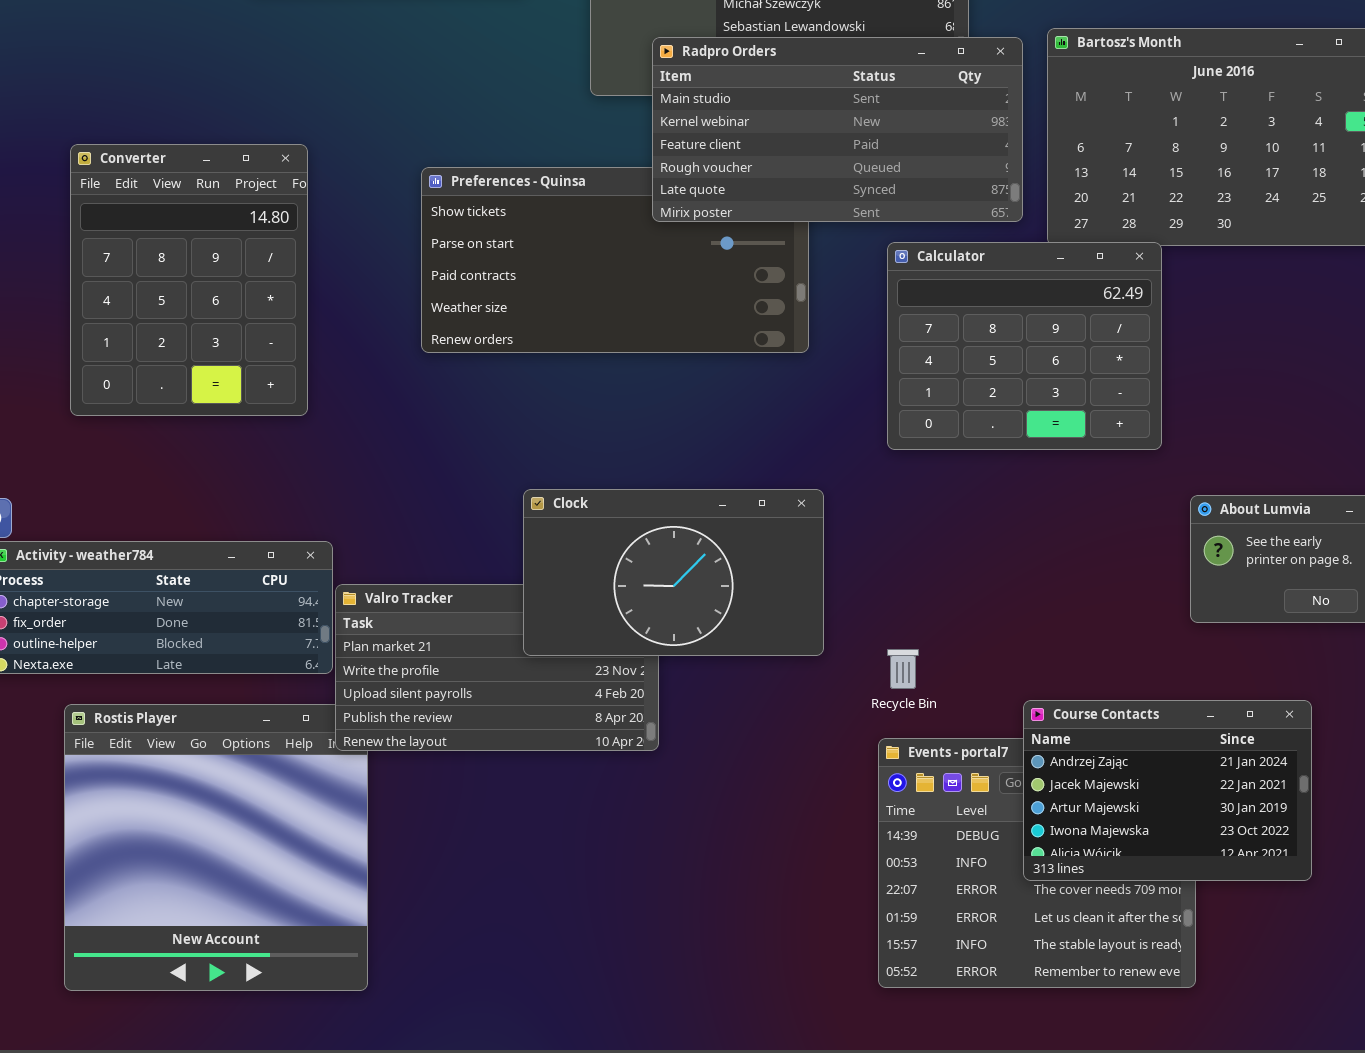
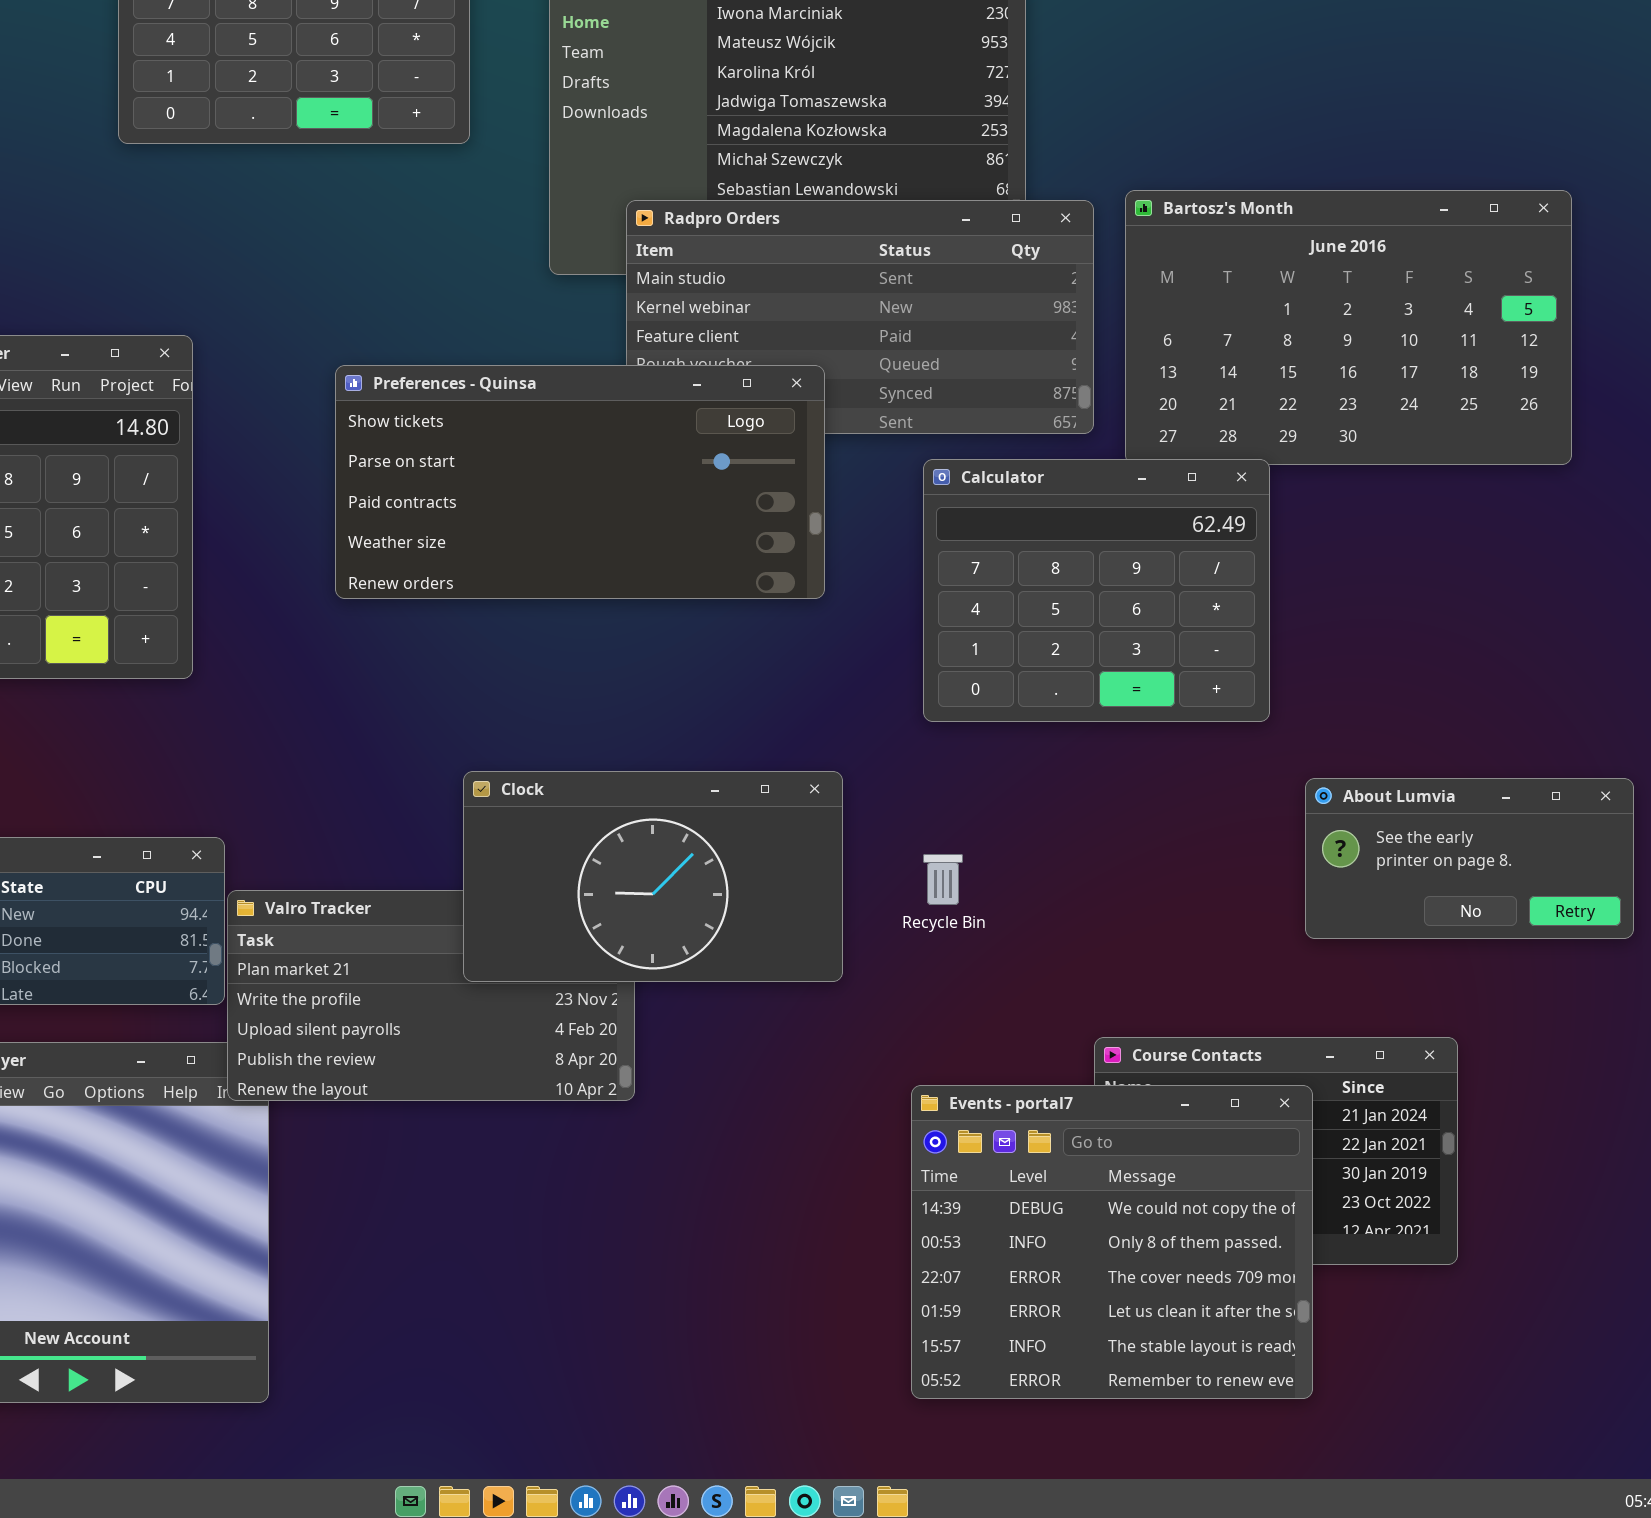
Preferences - Quinsa: [421,167,809,353] -> [335,365,825,599], raised
Recycle Bin: [887,649,919,689] -> [923,854,963,905], moved
Events - portal7: [878,738,1196,988] -> [911,1085,1313,1399], raised

